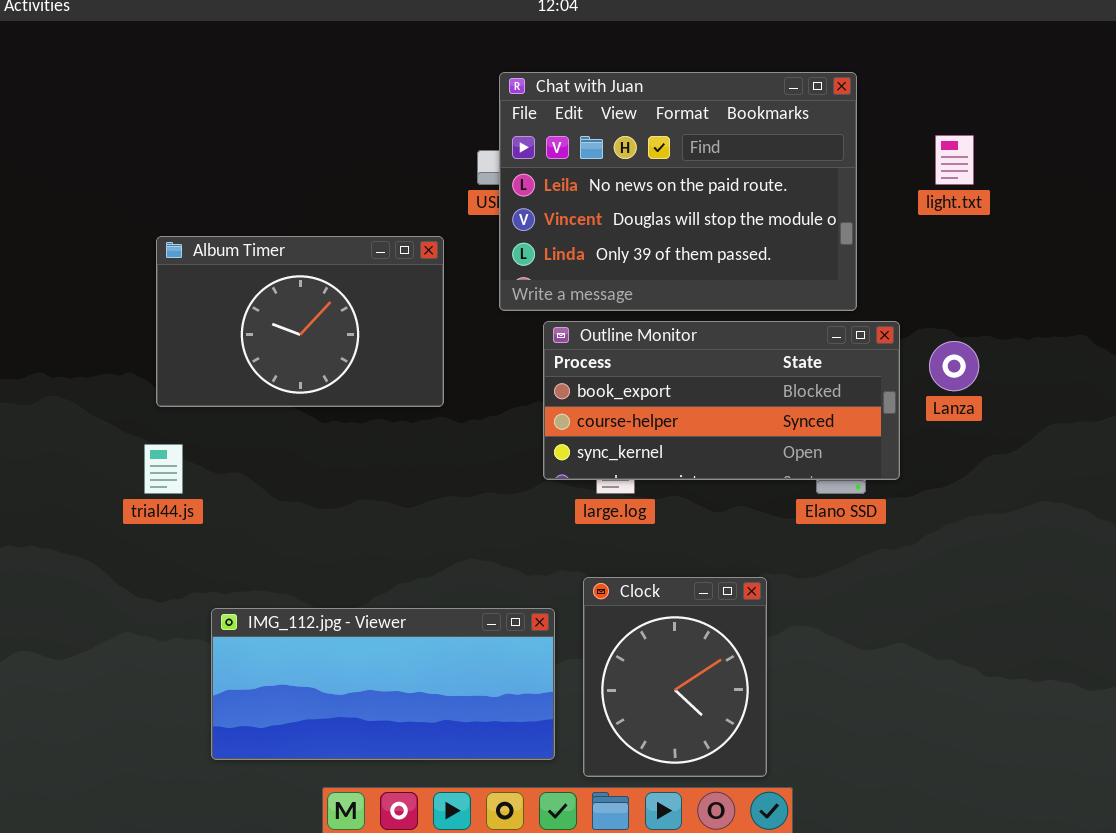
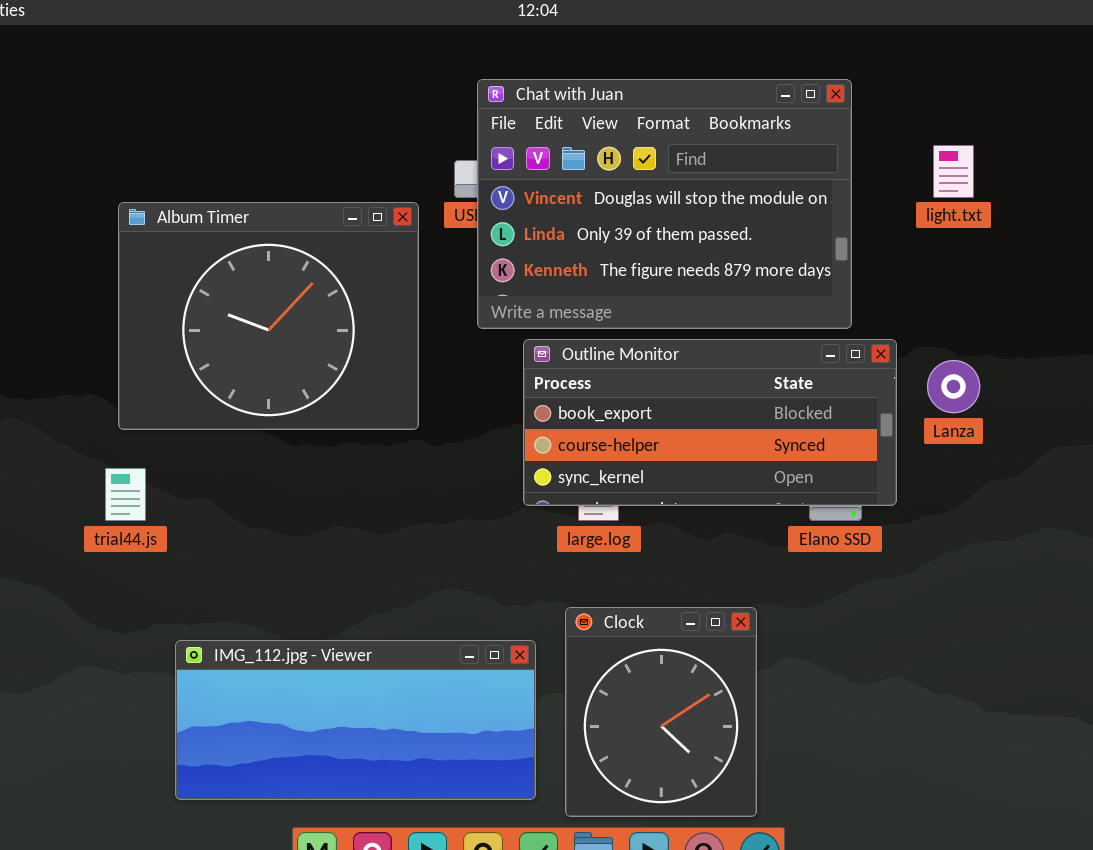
Chat with Juan: [499,72,857,311] -> [477,79,852,329], scrolled down 1 row
Album Timer: [156,236,444,407] -> [118,202,419,430], resized

